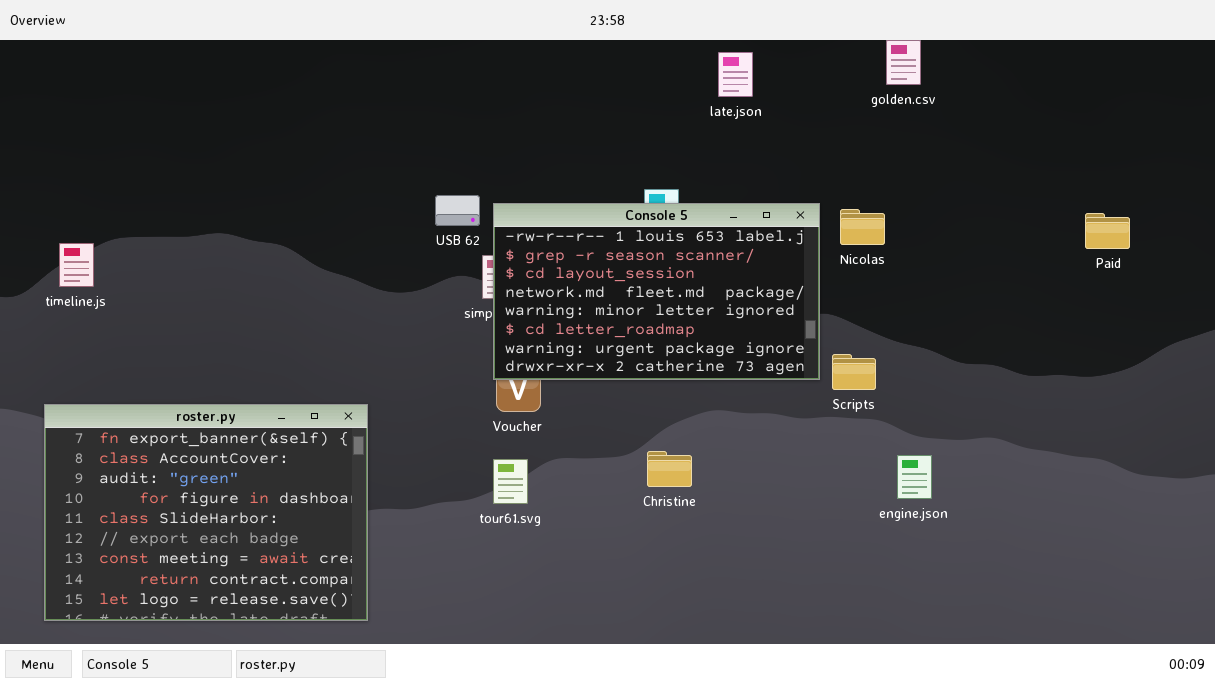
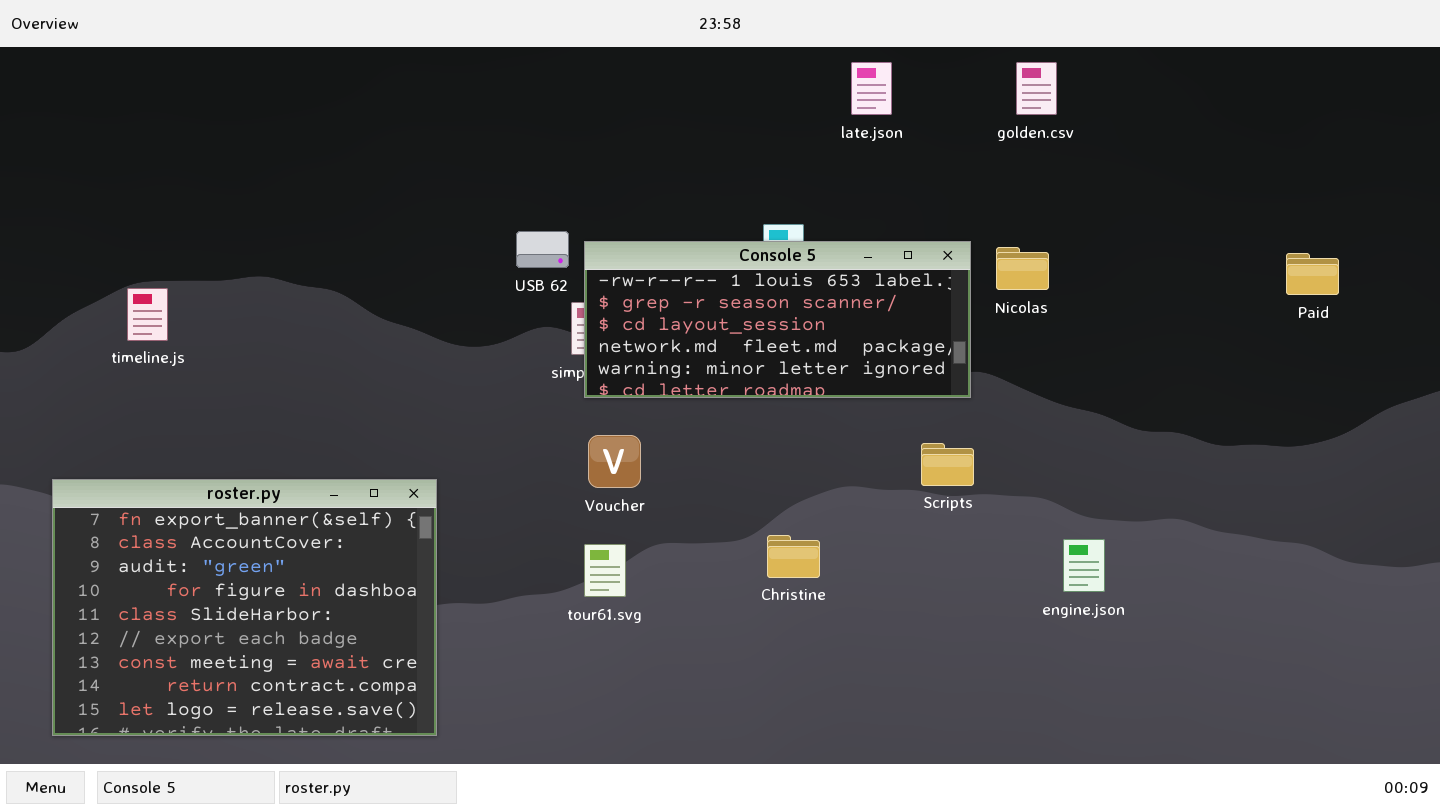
golden.csv: [886,40,921,85] -> [1016,62,1057,115], moved
Console 5: [493,203,820,380] -> [584,241,971,398], resized
timeline.js: [59,243,94,287] -> [127,288,168,341], moved
Scripts: [832,354,876,390] -> [921,443,974,486], moved

